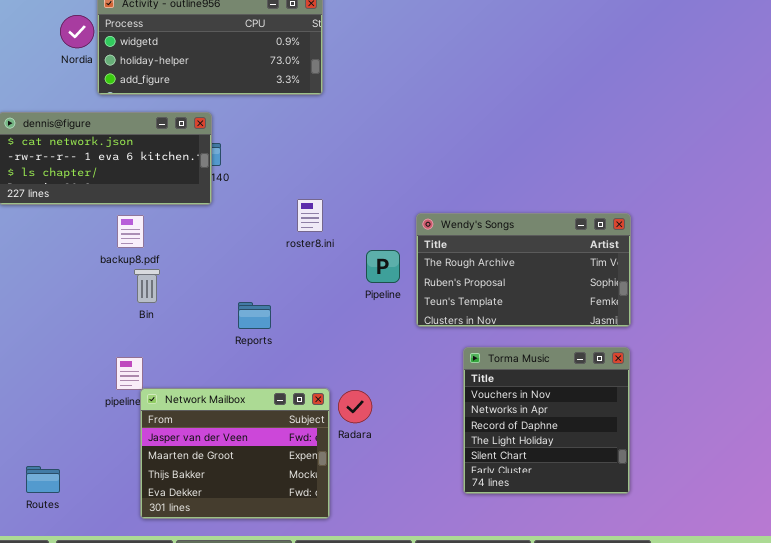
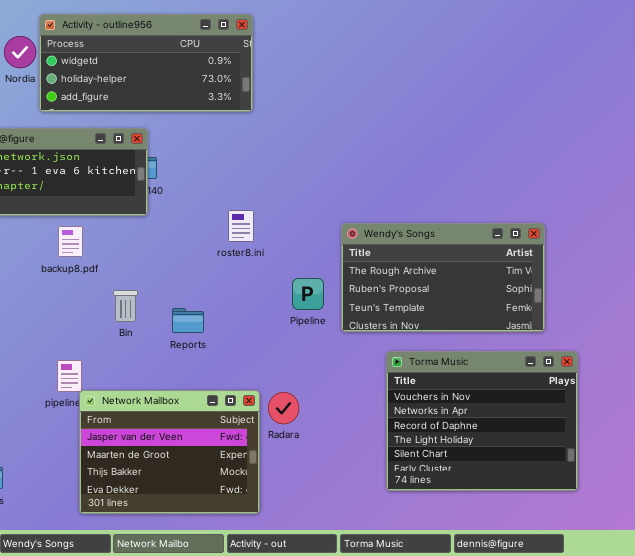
Pipeline: [366,250,400,283] -> [292,278,324,310], moved
Bin: [134,269,160,303] -> [113,290,138,322], moved
Torma Music: [463,347,630,494] -> [386,351,578,491], resized

